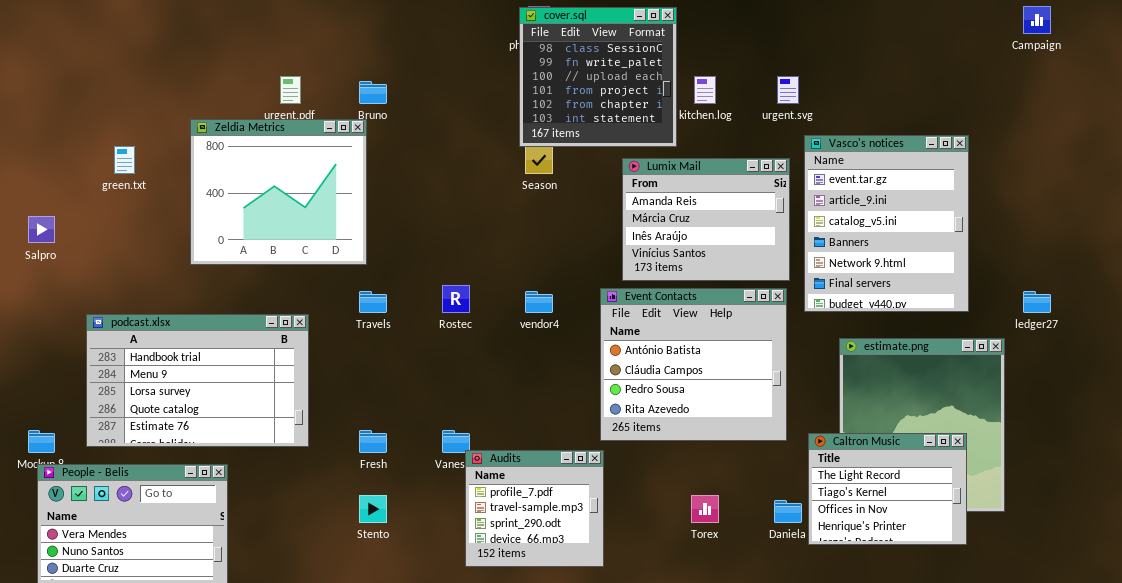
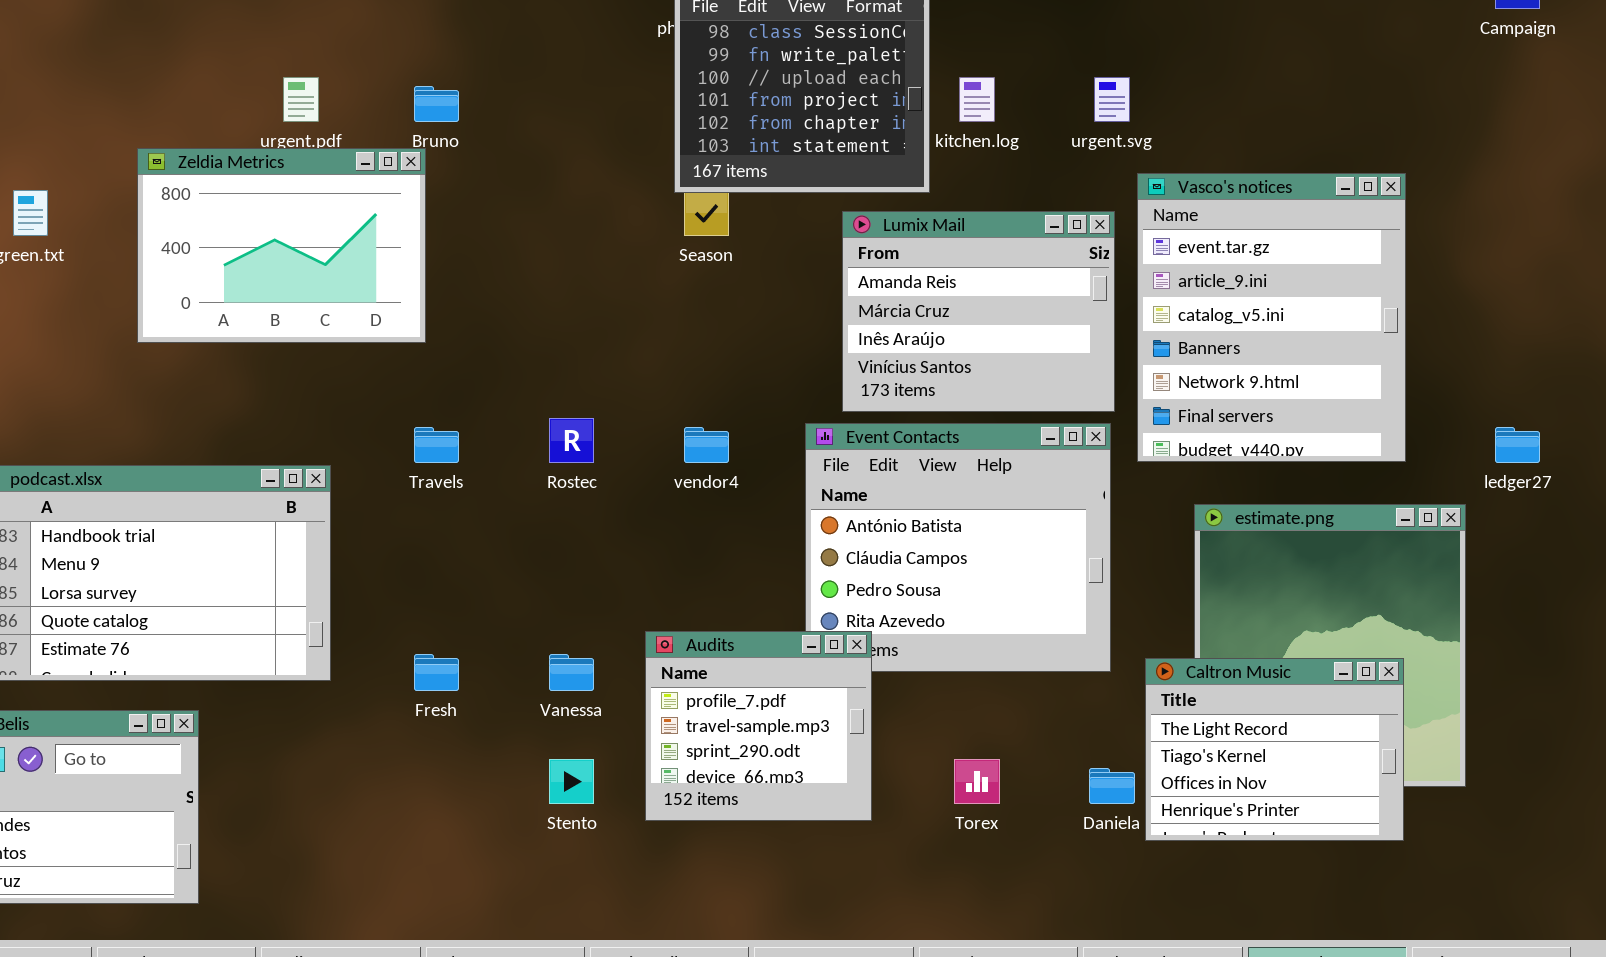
Zeldia Metrics: [190,119,367,265] -> [137,148,426,343], resized
Audits: [465,450,604,567] -> [645,631,872,821], moved
Stento: [359,495,387,523] -> [549,759,594,804], moved

